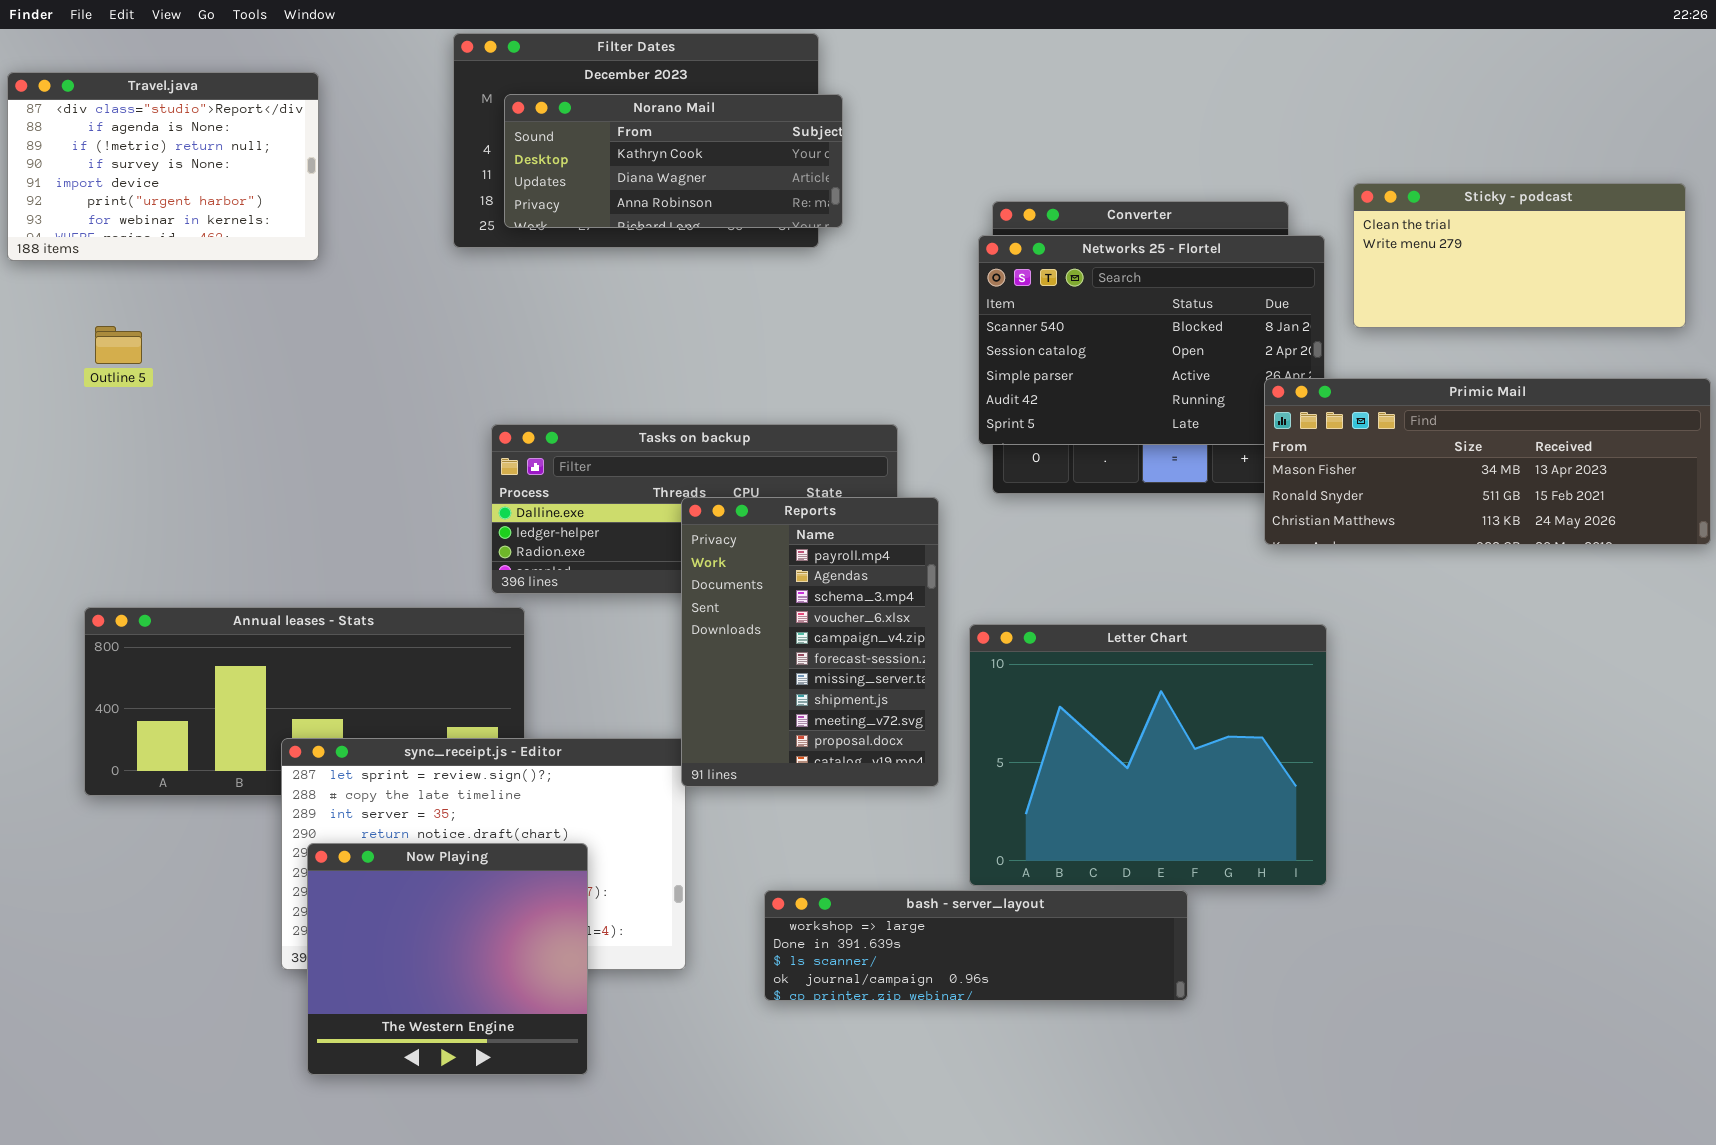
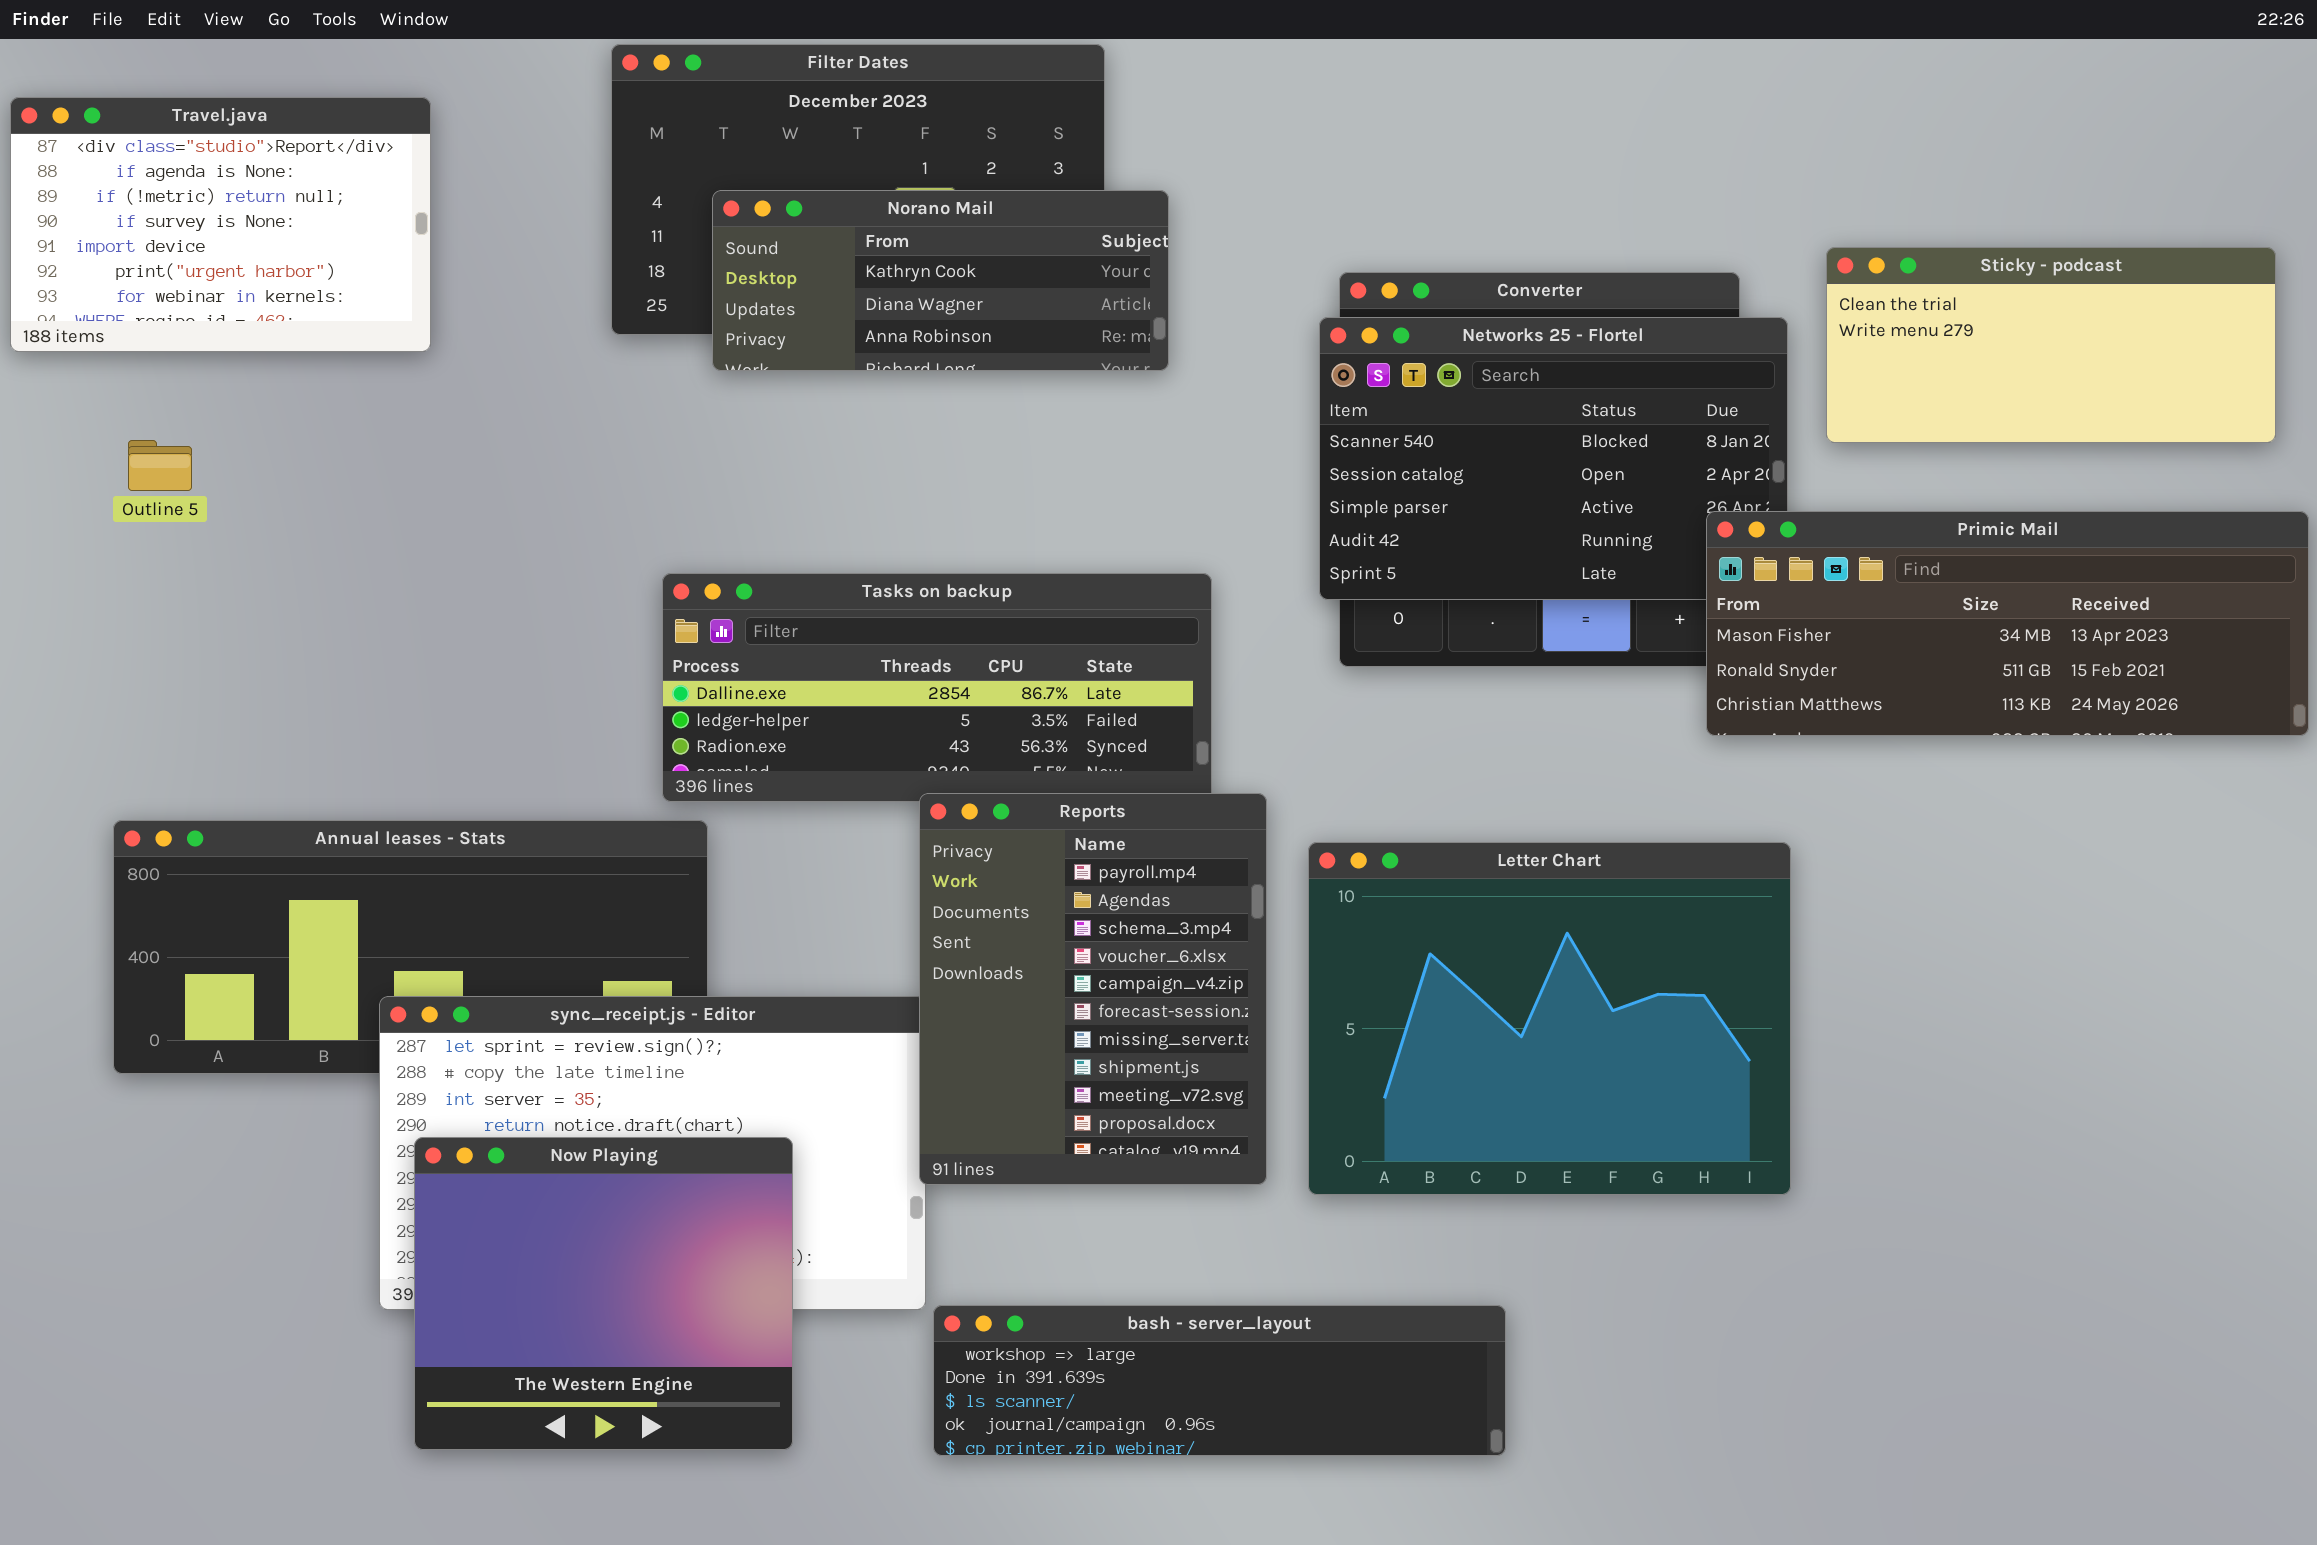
Norano Mail: [504,94,843,228] -> [712,190,1169,371], moved
Reports: [681,497,939,787] -> [919,793,1267,1185], moved
bash - server_layout: [764,890,1188,1001] -> [933,1305,1506,1456], moved

